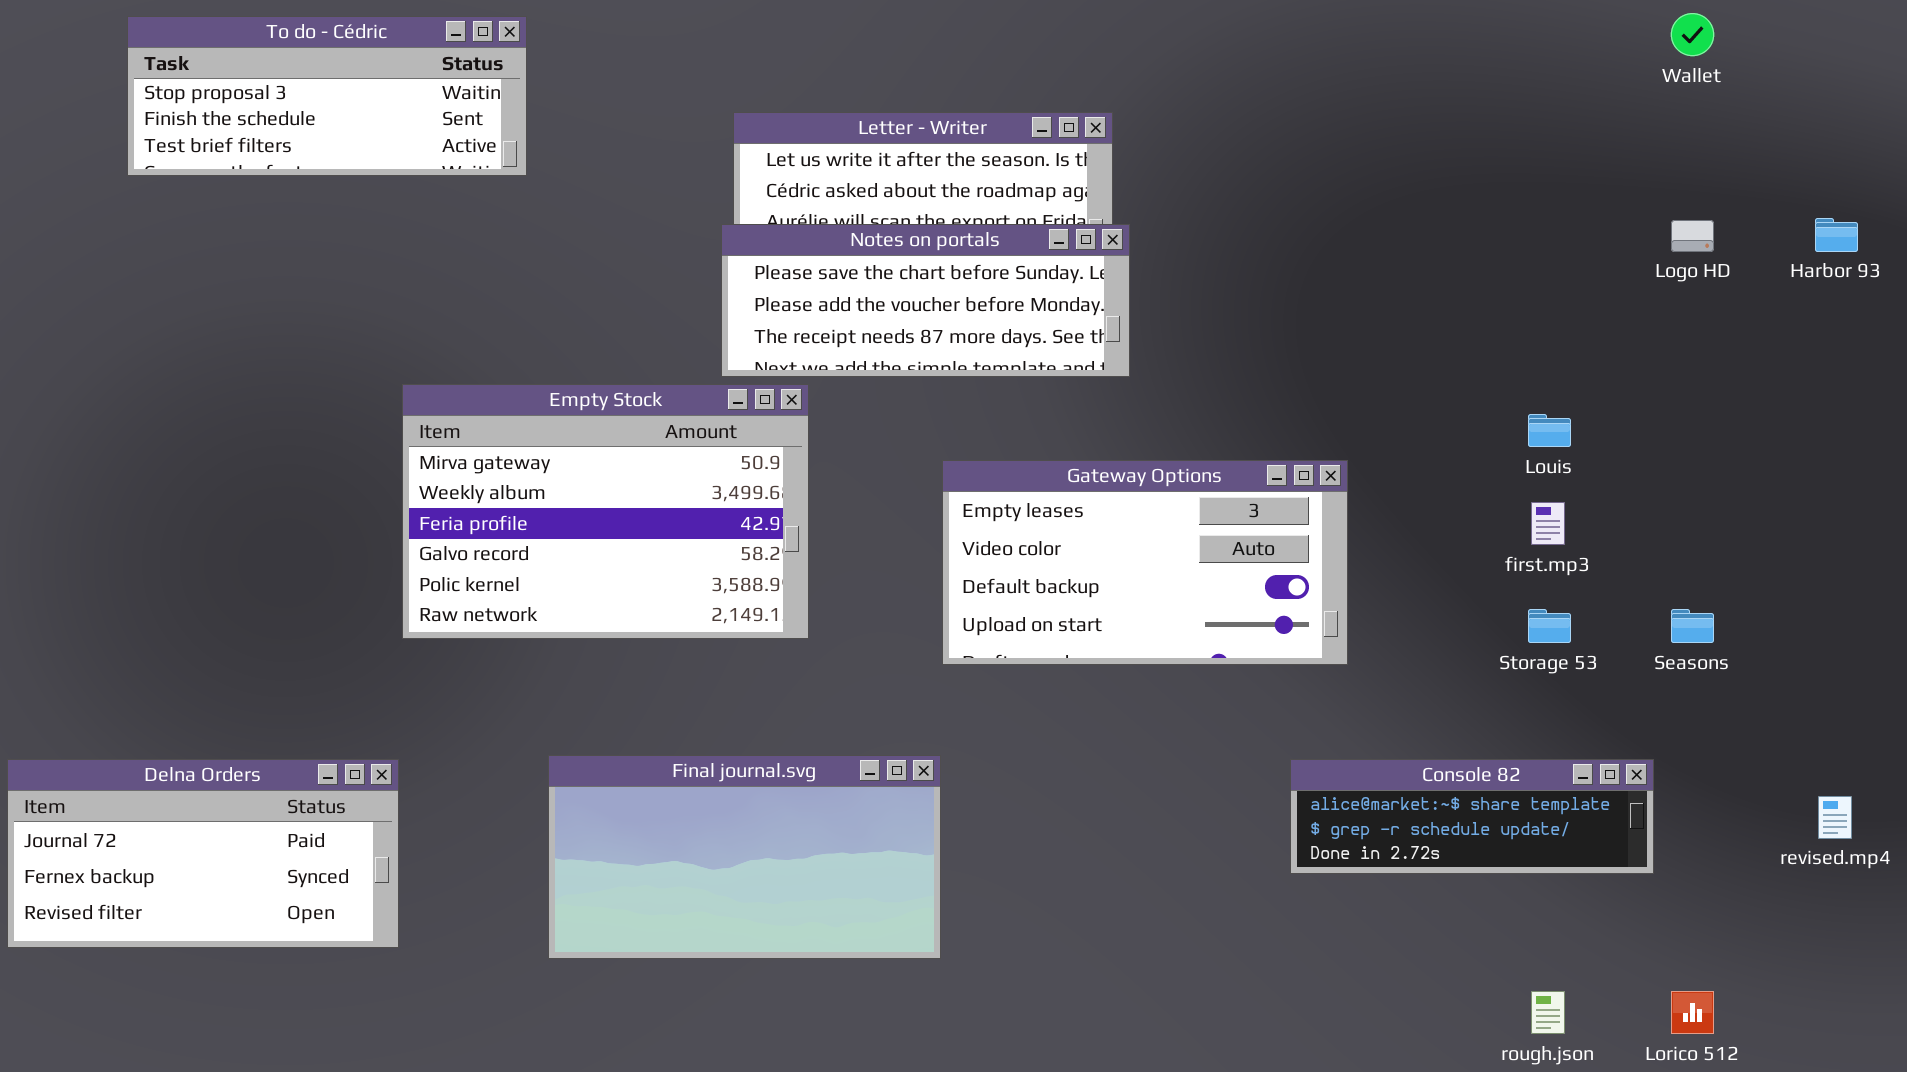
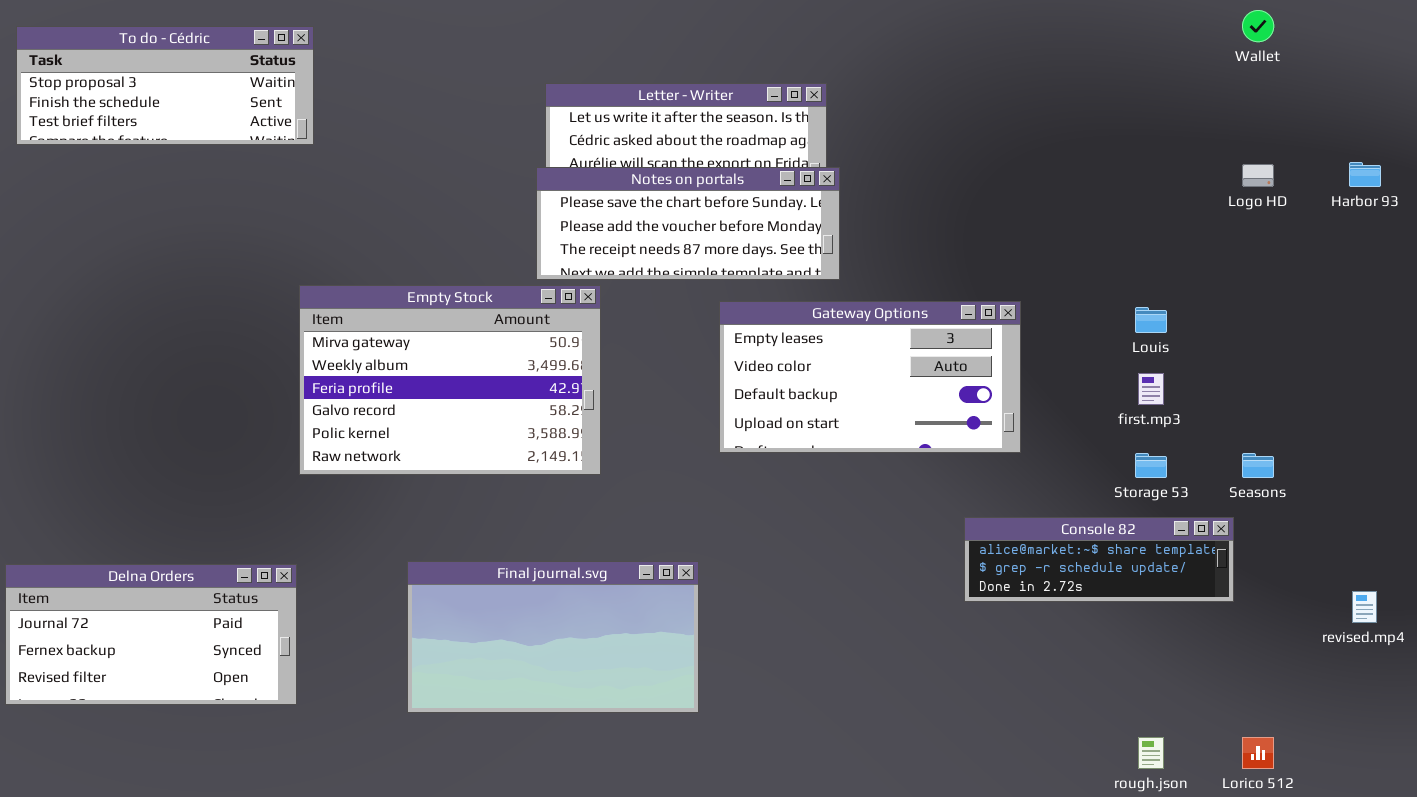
To do - Cédric: [127,16,527,176] -> [16,26,314,145], moved
Gateway Options: [942,460,1348,665] -> [719,301,1021,453], moved
Console 82: [1290,759,1654,874] -> [964,517,1234,602], moved

